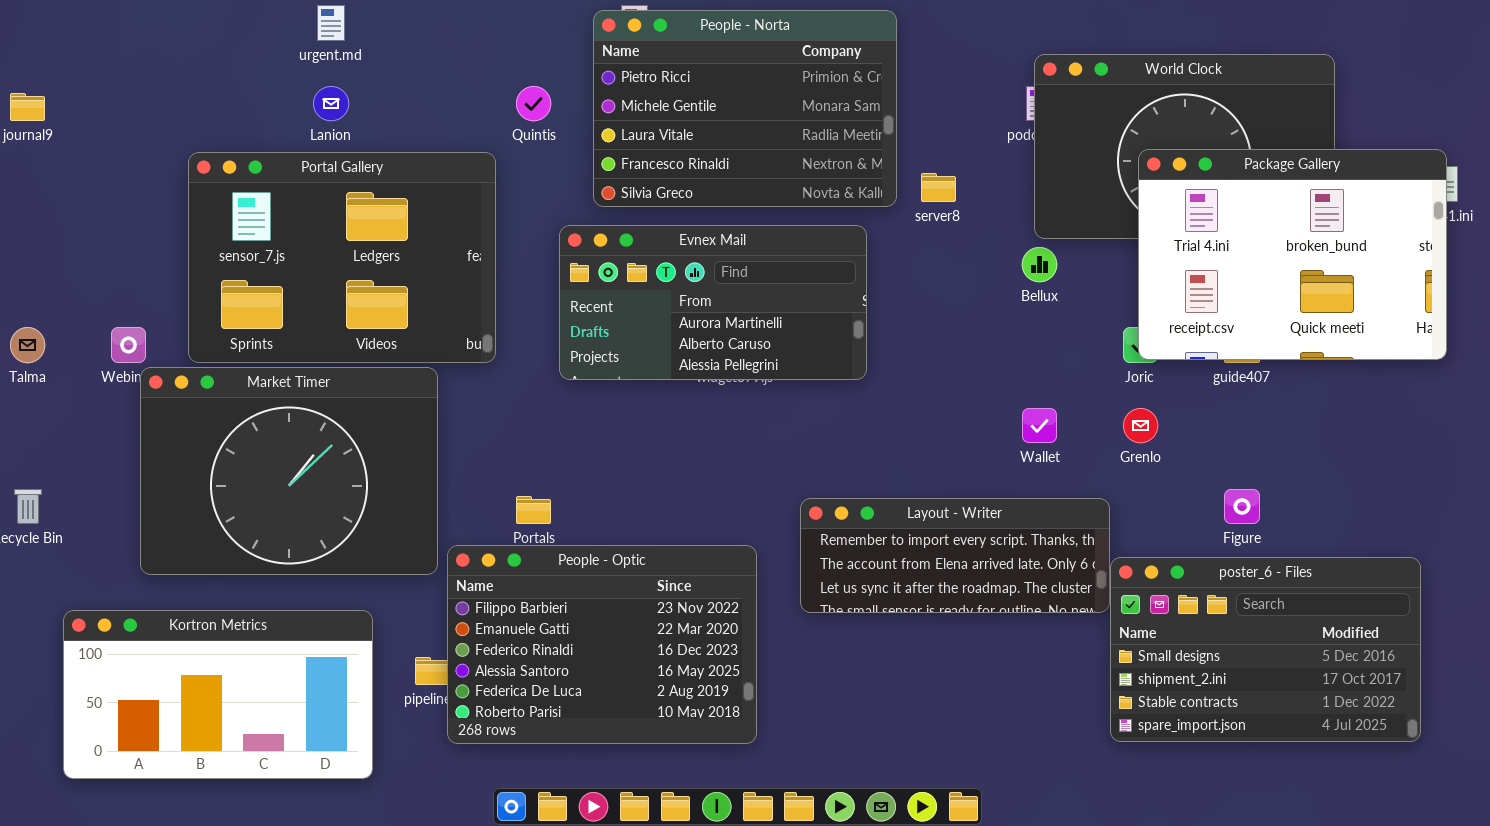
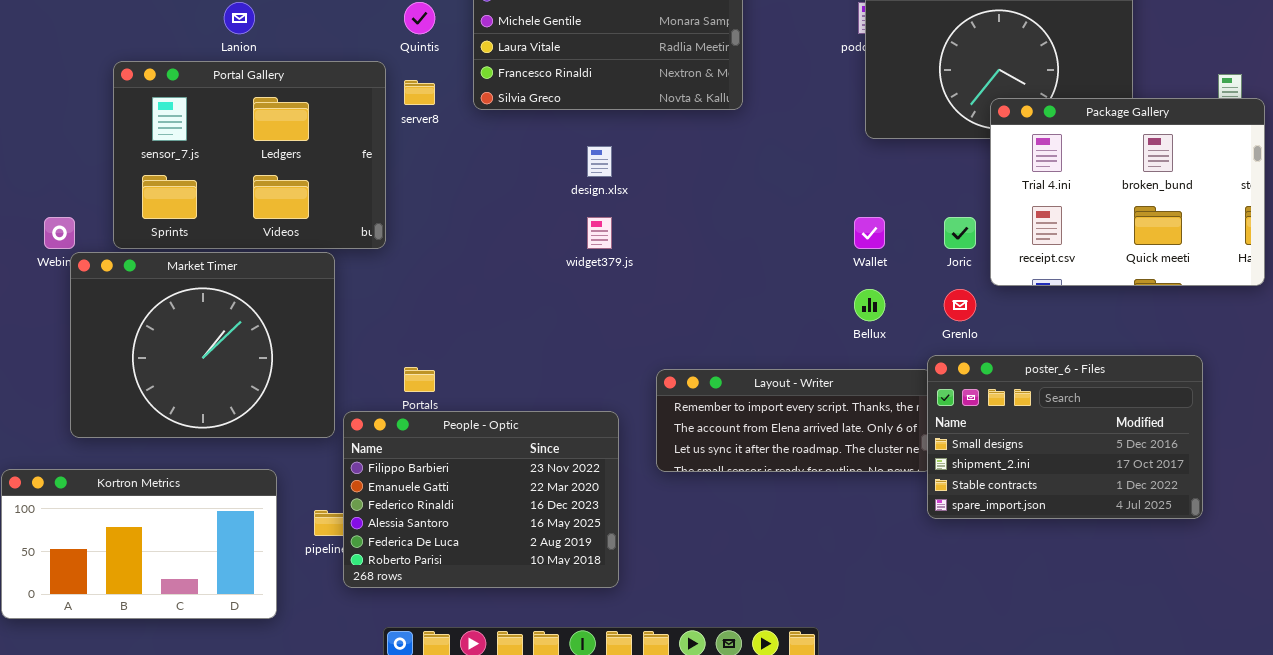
Package Gallery: [1138,149,1447,360] -> [990,98,1265,286], moved
server8: [921,173,956,202] -> [404,80,435,105], moved
Evnex Mail: [559,225,867,380] -> none, closed
Bellux: [1022,247,1057,282] -> [854,289,885,321], moved
Wallet: [1022,408,1057,443] -> [854,217,885,249], moved
poster_6 - Files: [1110,557,1421,742] -> [927,355,1203,519], moved

